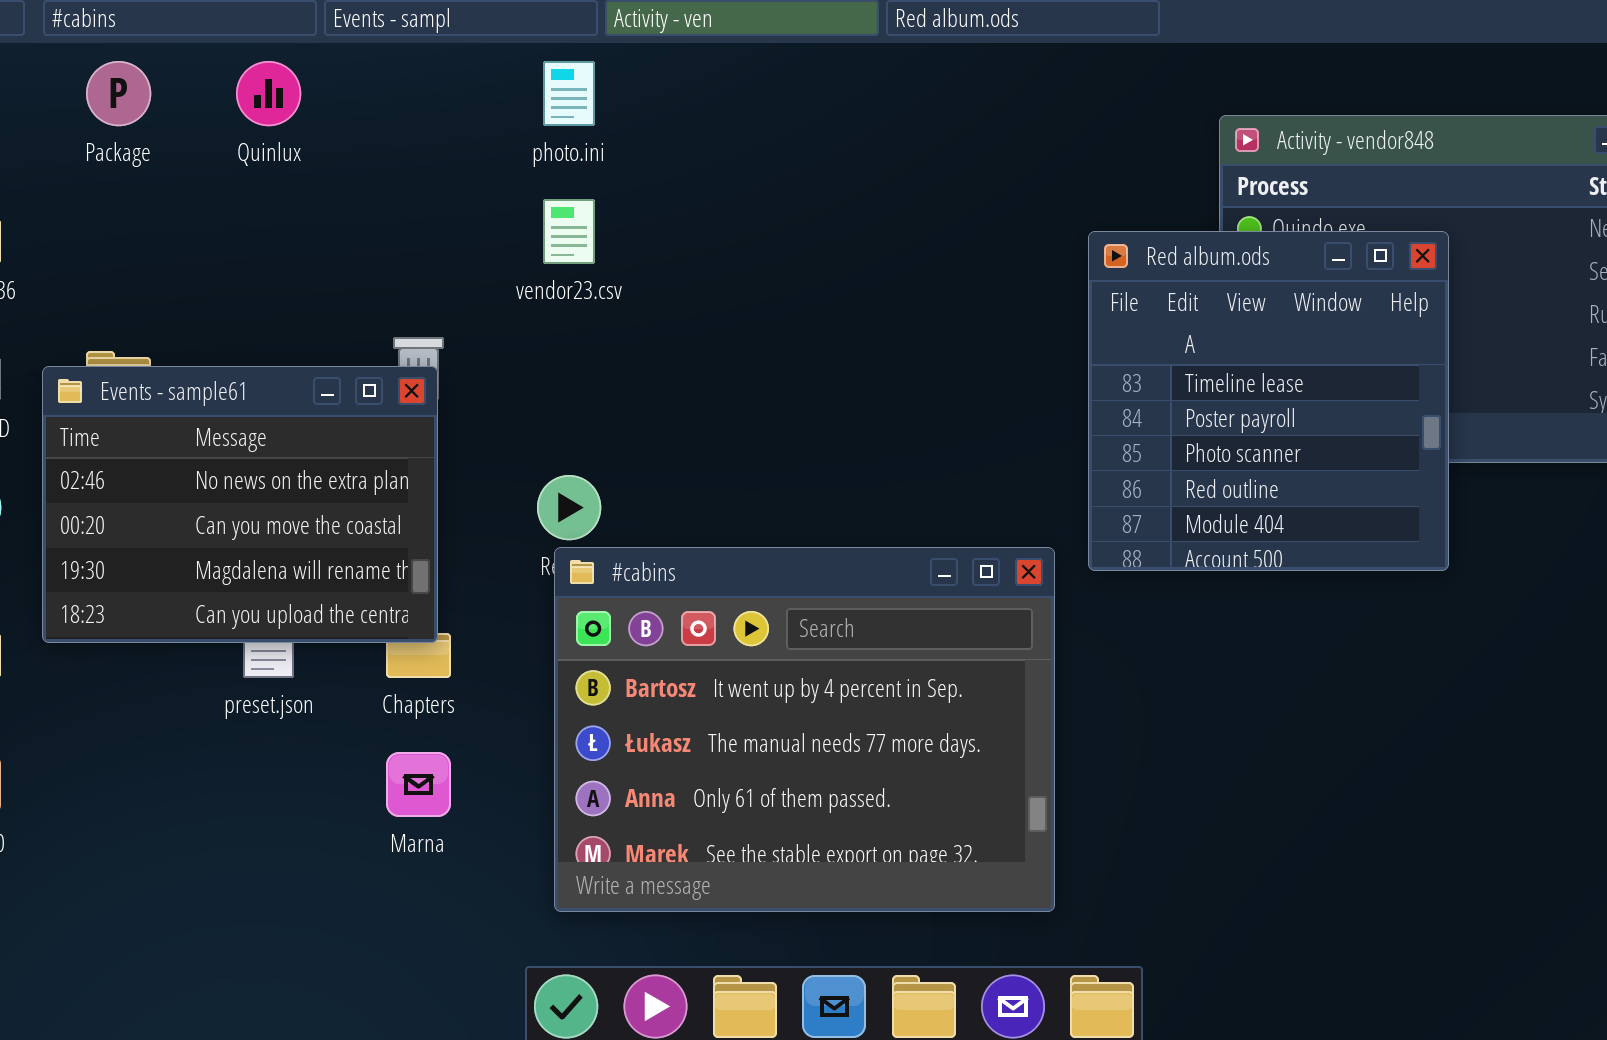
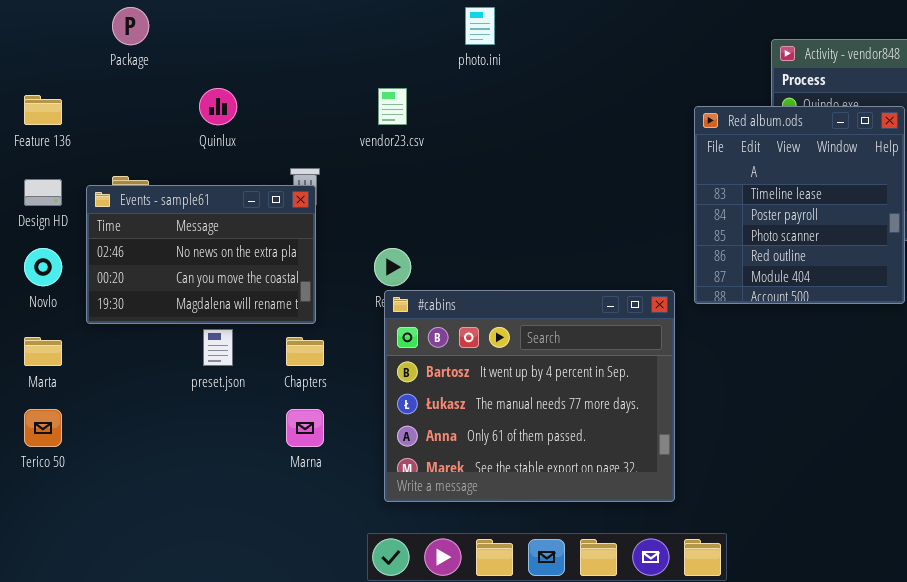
Quinlux: [236,61,301,126] -> [199,88,237,125], moved
photo.ini: [543,61,595,126] -> [465,7,495,45], moved
Events - sample61: [42,366,438,643] -> [86,185,316,324], resized

